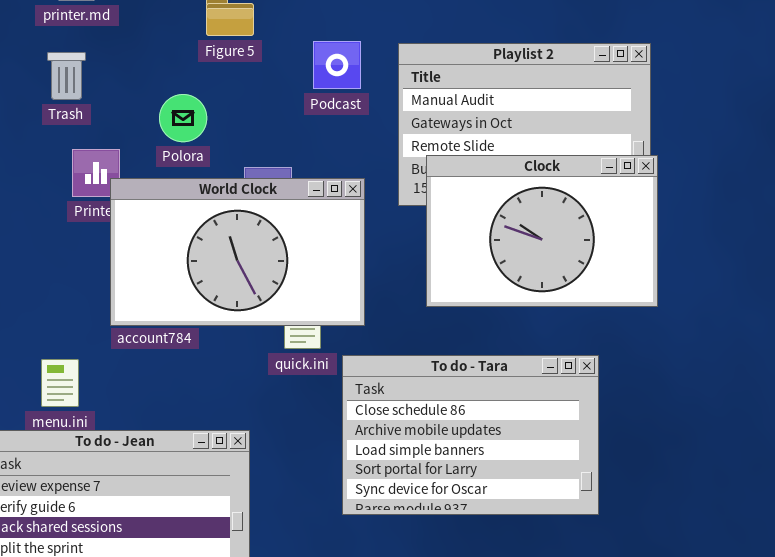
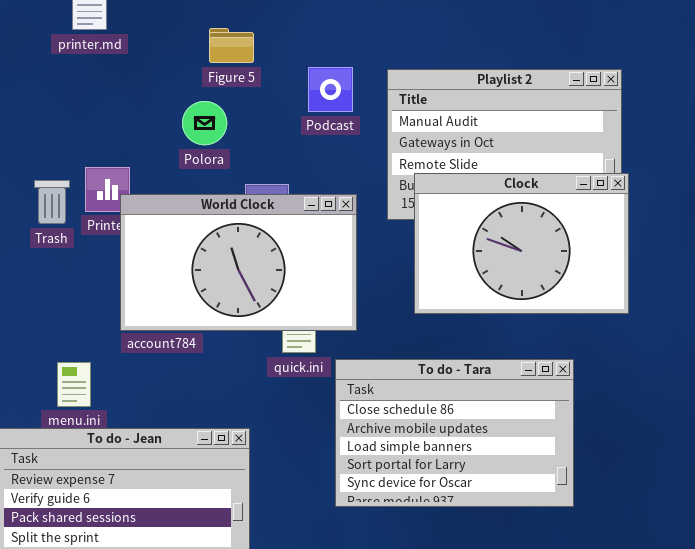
Trash: [47,52,86,100] -> [34,180,70,224], moved
Polora: [159,94,207,142] -> [182,101,227,145], moved

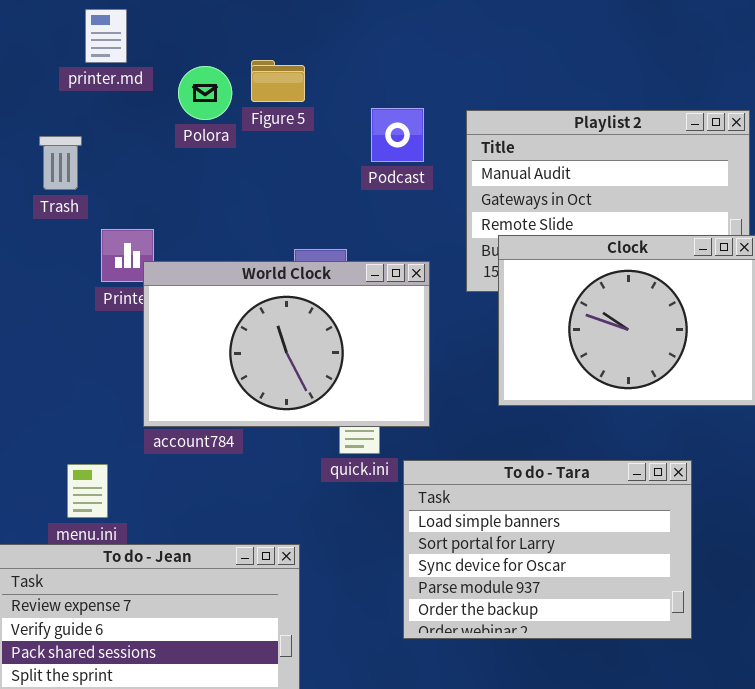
Polora: [182,101,227,145] -> [178,66,232,120], moved
Trash: [34,180,70,224] -> [39,136,82,190], moved
To do - Tara: [335,359,574,507] -> [403,460,692,639], scrolled down 2 rows

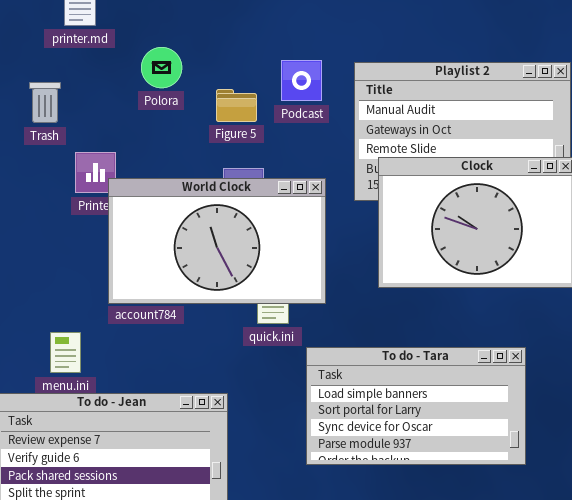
Figure 5: [251,60,305,102] -> [216,89,257,122], moved
Polora: [178,66,232,120] -> [141,47,182,88], moved
To do - Tara: [403,460,692,639] -> [306,347,526,465], resized

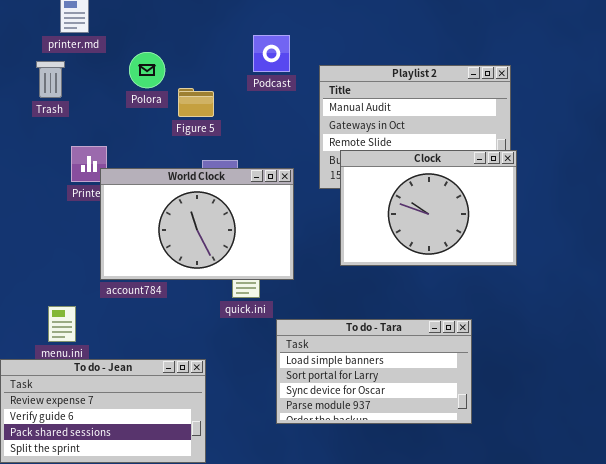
Podcast: [281,60,322,101] -> [253,35,290,72], moved
Trash: [29,82,61,123] -> [36,61,65,98], moved
Figure 5: [216,89,257,122] -> [178,88,214,117], moved

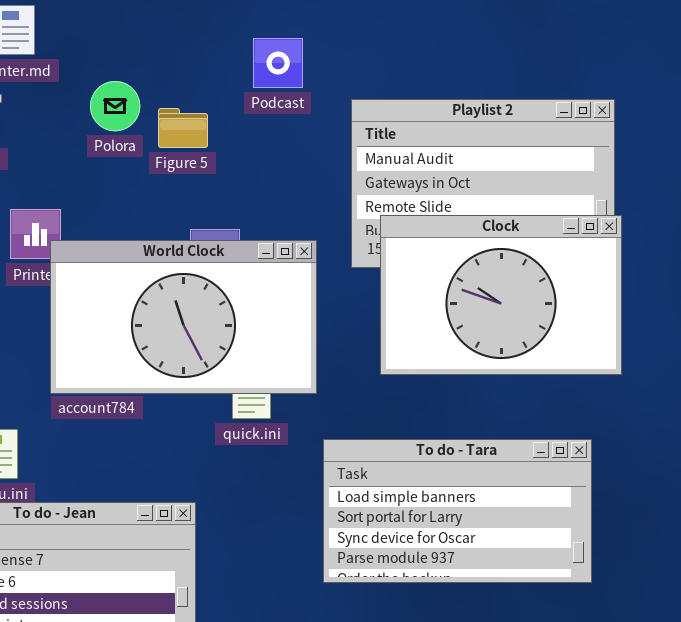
Podcast: [253,35,290,72] -> [253,38,303,88], moved
Figure 5: [178,88,214,117] -> [158,108,208,148], moved
To do - Tara: [276,319,472,424] -> [323,439,592,583], moved

